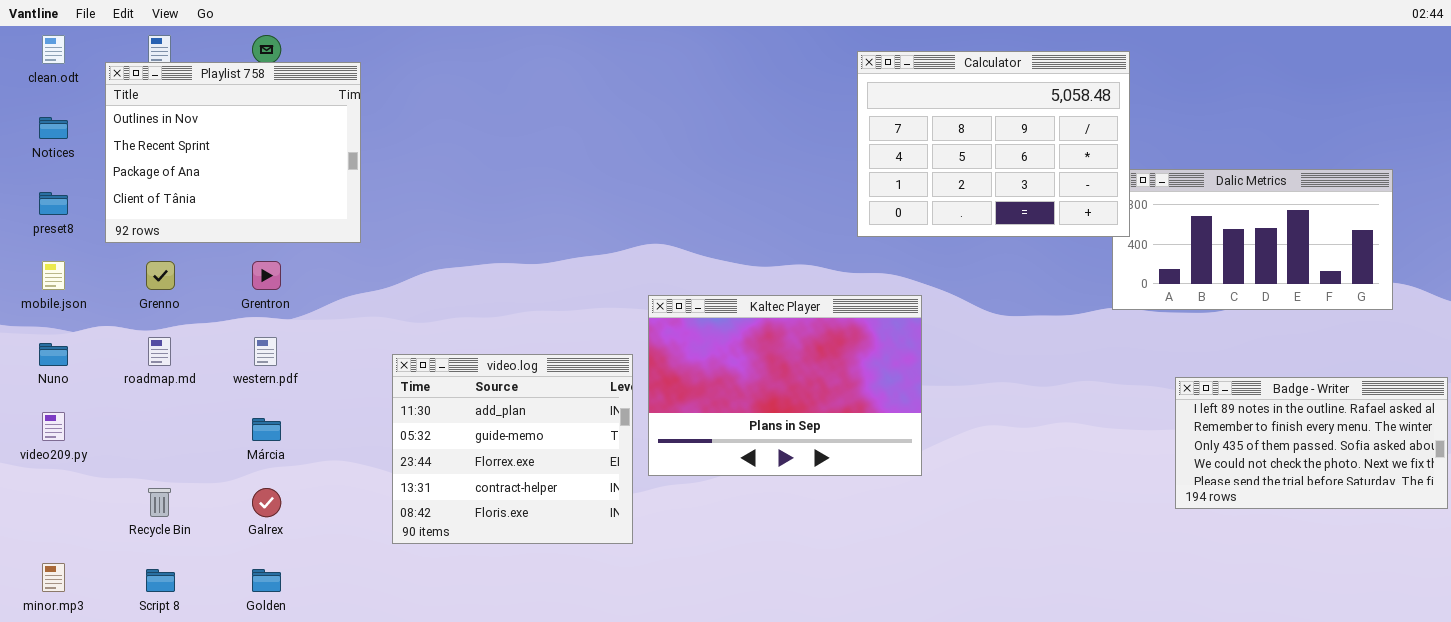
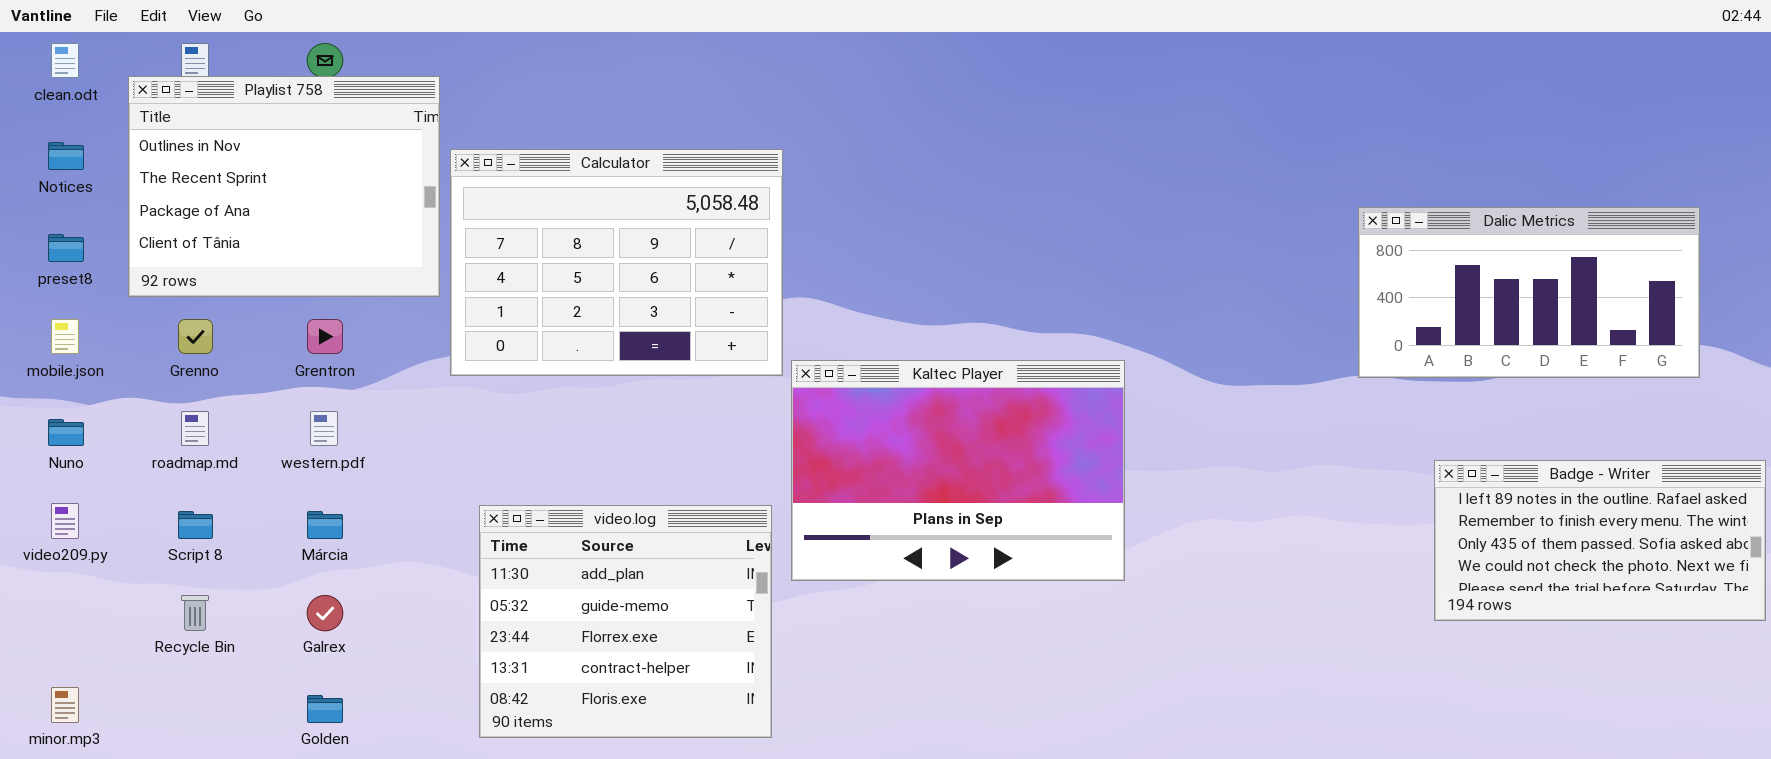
Calculator: [857,51,1130,237] -> [450,149,783,376], moved
video.log: [392,354,633,544] -> [479,505,772,738], moved
Script 8: [146,569,175,592] -> [178,511,213,539], moved

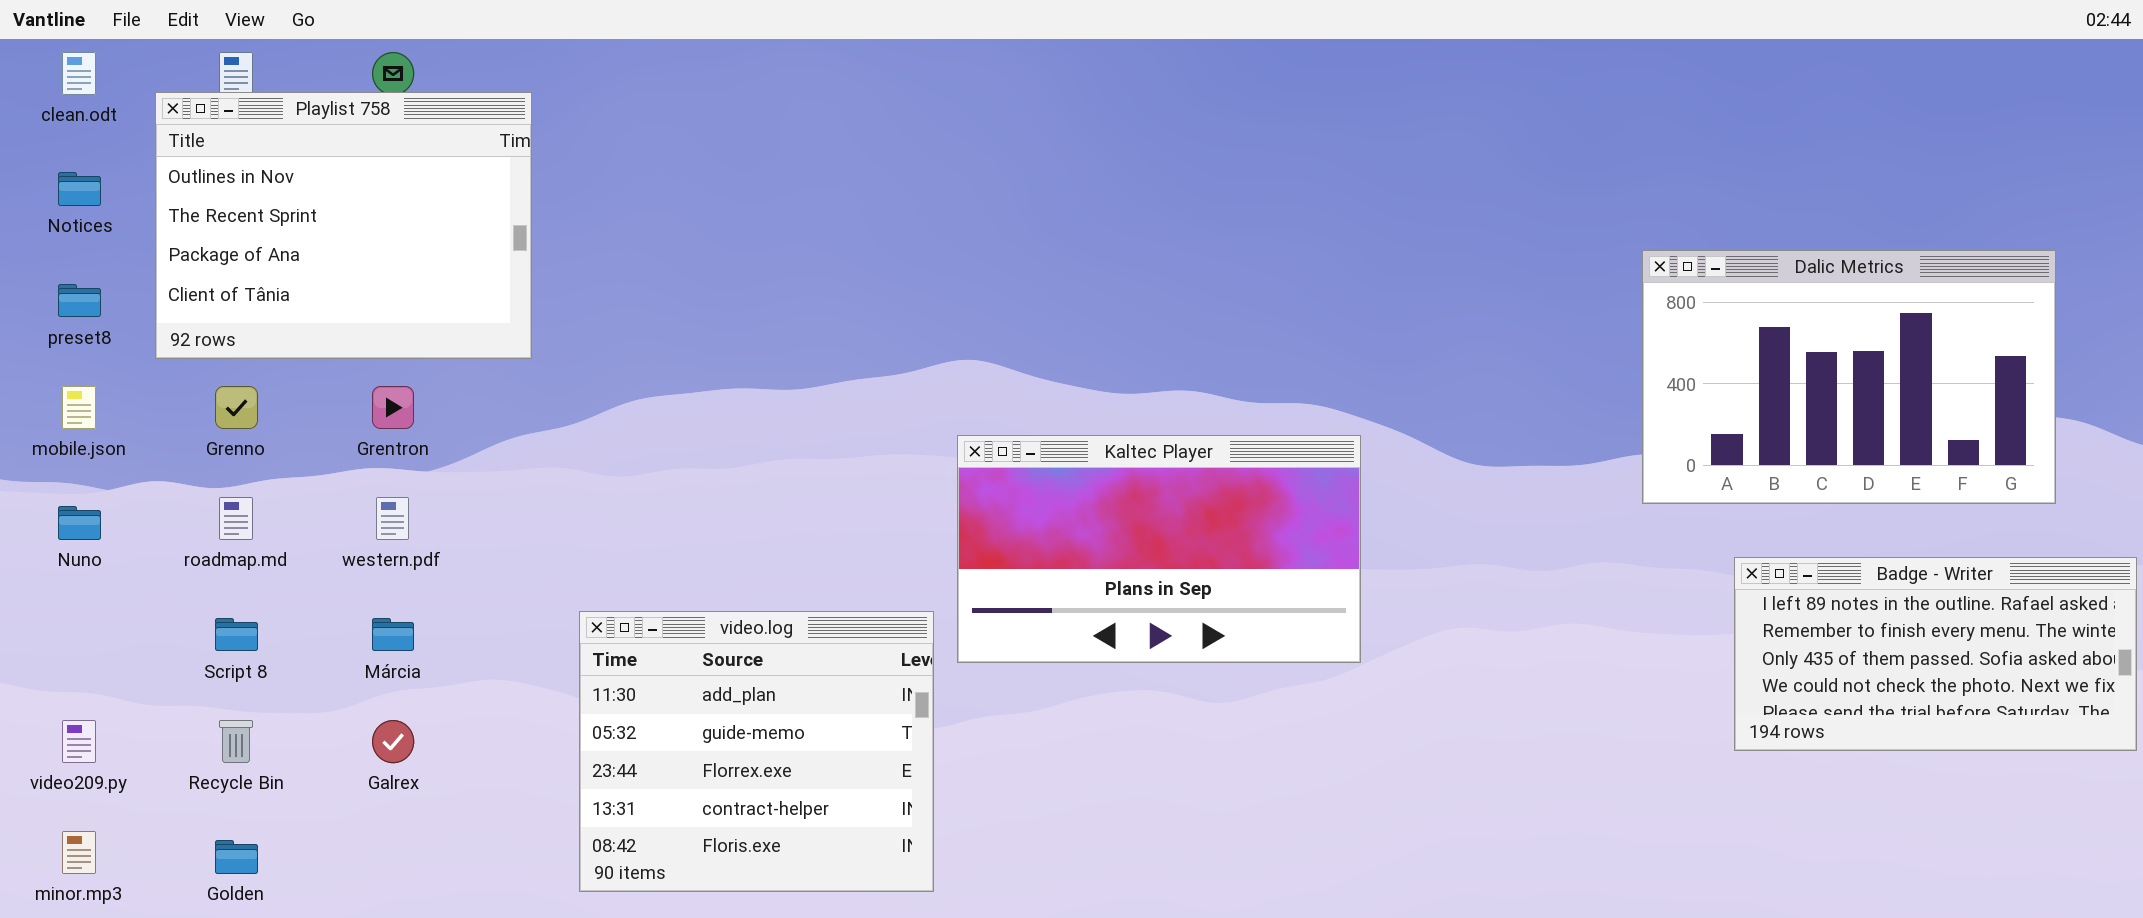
Calculator: [450,149,783,376] -> none, closed
Dalic Metrics: [1358,207,1700,378] -> [1642,250,2056,504], resized
Kaltec Player: [791,360,1125,581] -> [957,435,1361,663], resized
video209.py: [51,503,79,539] -> [62,720,96,763], moved
Golden: [307,695,343,723] -> [215,840,258,874], moved

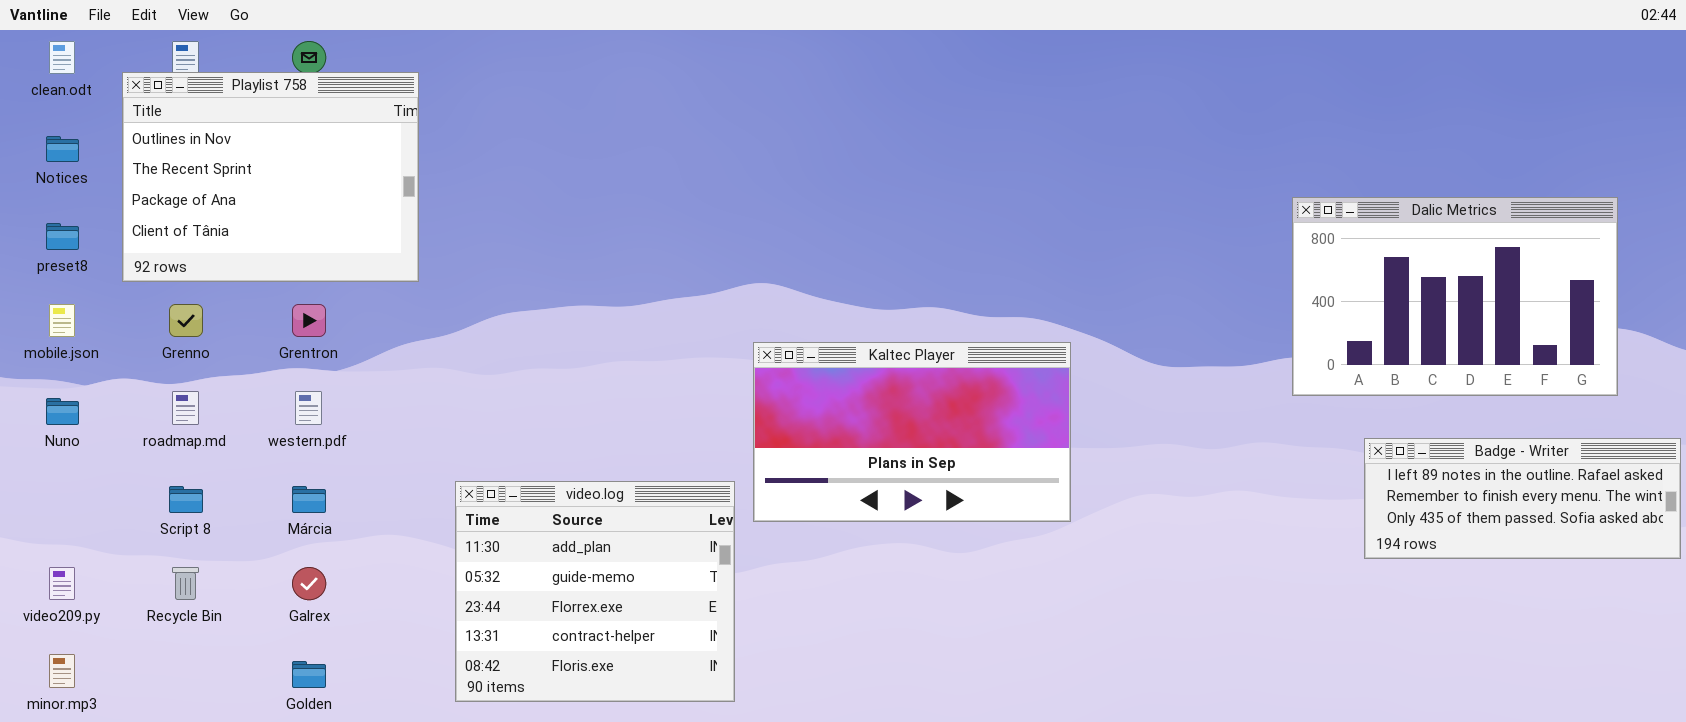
Badge - Writer: [1734,557,2137,751] -> [1364,438,1681,559], resized
Golden: [215,840,258,874] -> [292,661,326,688], moved

